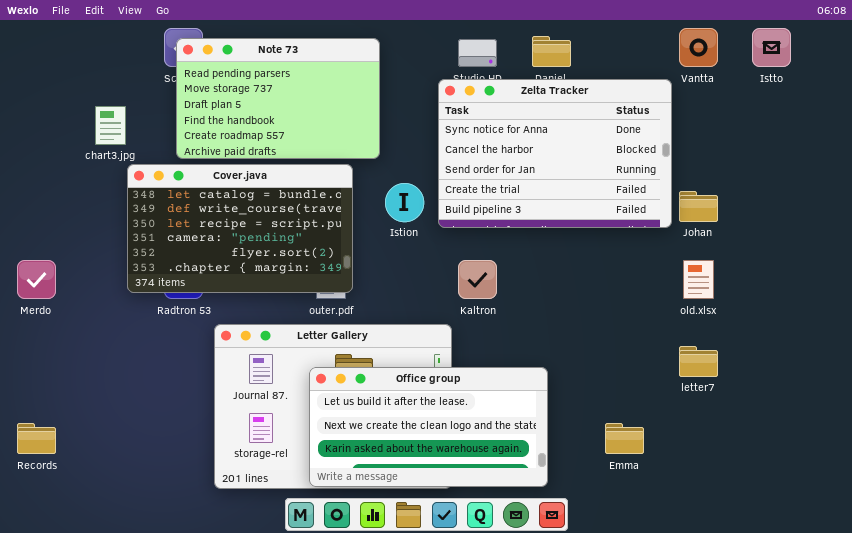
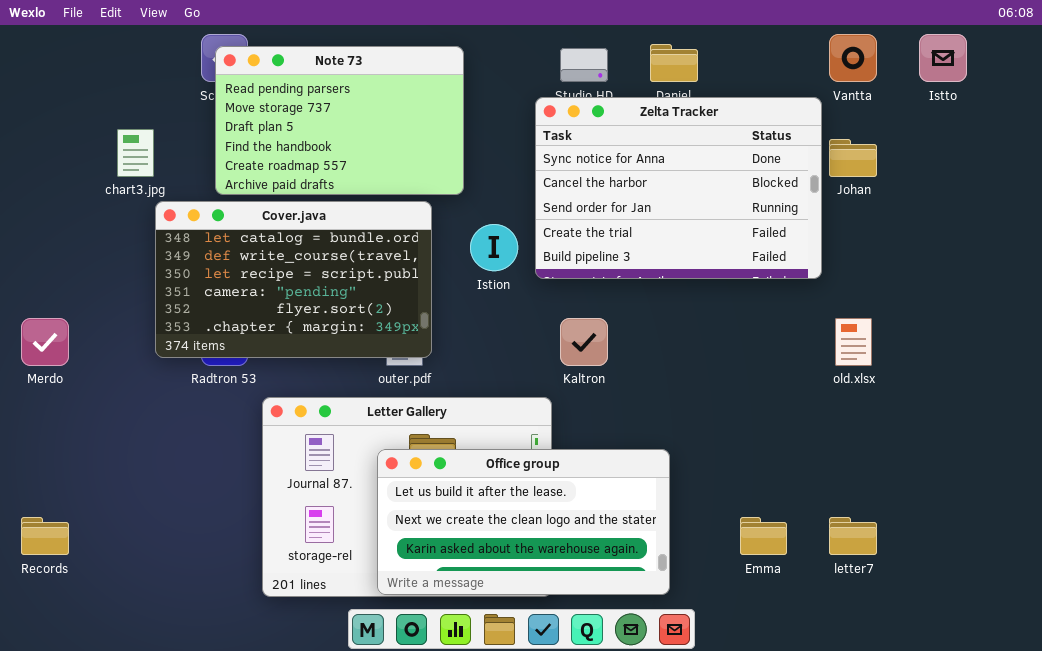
Johan: [679,191,718,222] -> [829,139,877,177], moved
letter7: [679,346,718,377] -> [829,517,877,555], moved

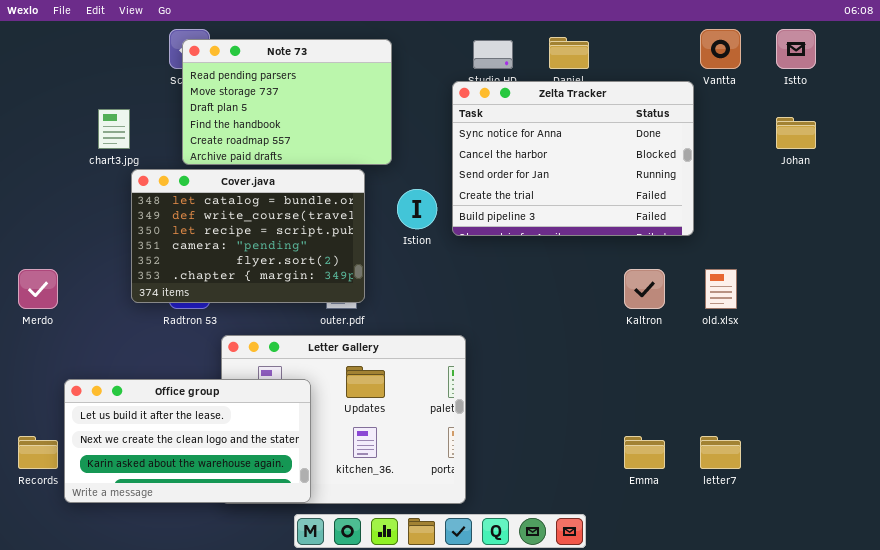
Johan: [829,139,877,177] -> [776,117,816,149], moved
Kaltron: [560,318,608,366] -> [624,269,665,309], moved
Office group: [377,449,670,595] -> [64,379,311,503], moved

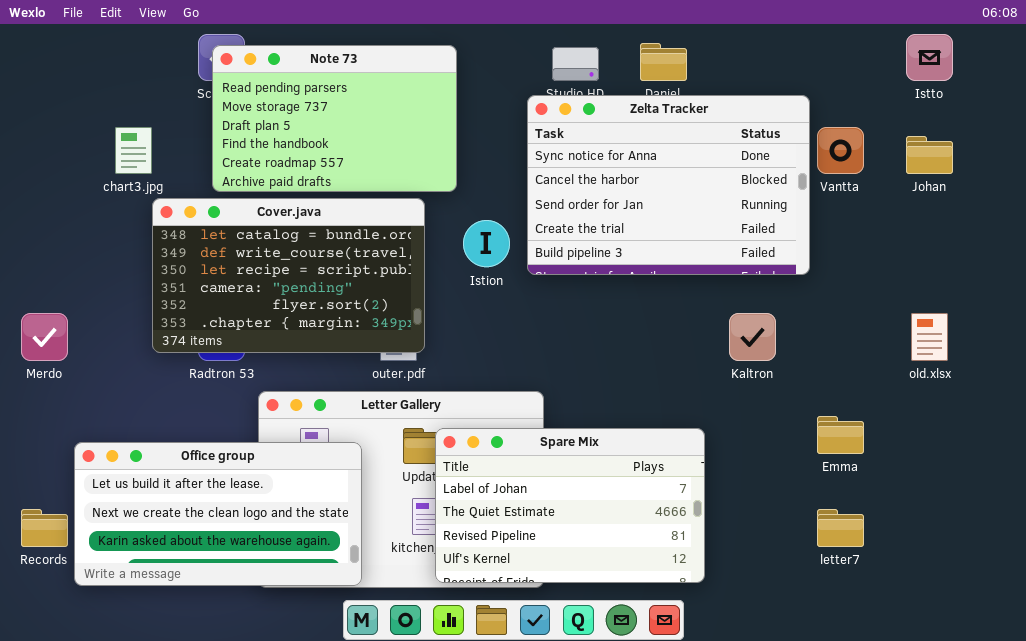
Vantta: [700,29,741,69] -> [817,127,864,174], moved
old.xlsx: [705,269,737,309] -> [911,313,948,361], moved
Spare Mix: none -> [435,428,705,583], opened
Emma: [624,436,665,469] -> [817,416,864,454], moved

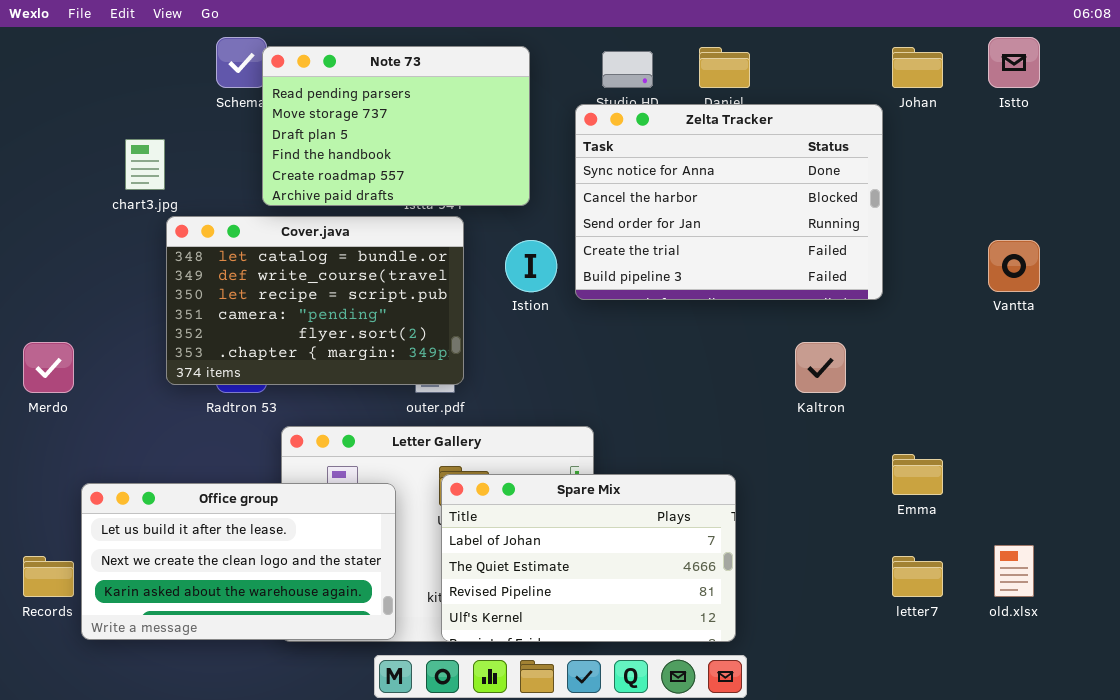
Note 73: [212,45,457,192] -> [262,46,530,206], moved
Vantta: [817,127,864,174] -> [988,240,1040,292], moved
Johan: [906,136,953,174] -> [892,47,943,88], moved
old.xlsx: [911,313,948,361] -> [994,545,1034,597], moved
Spare Mix: [435,428,705,583] -> [441,474,736,642], moved

